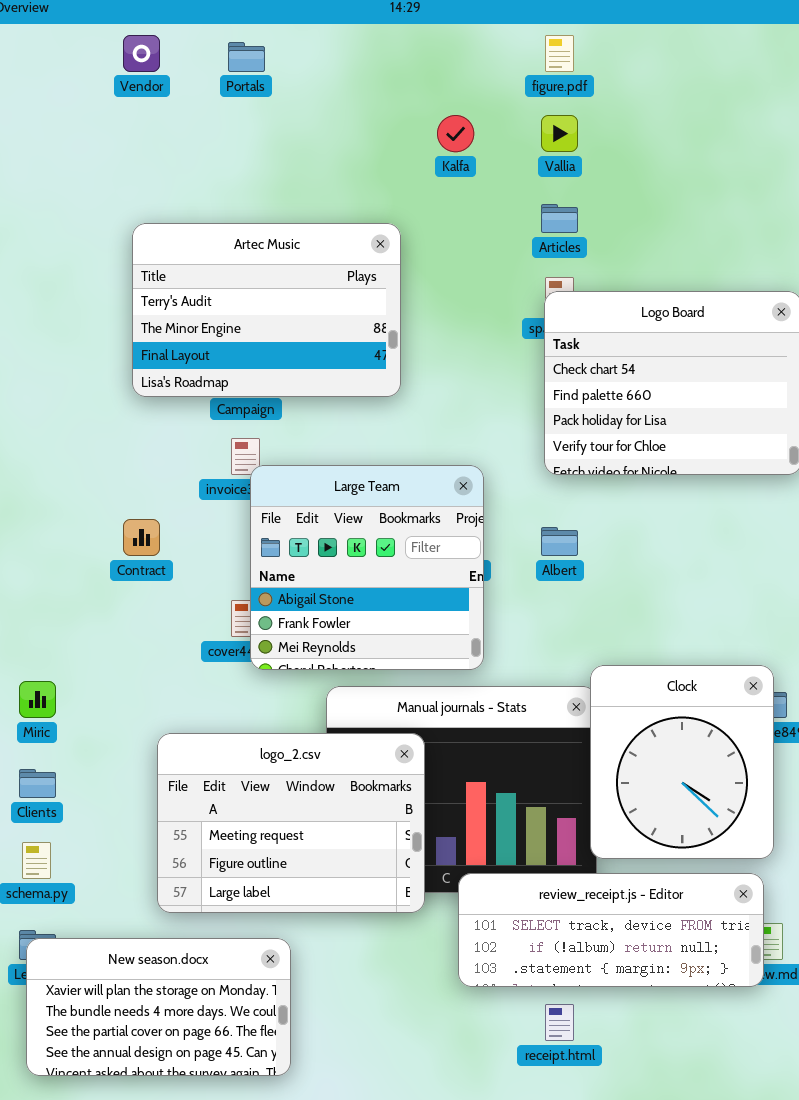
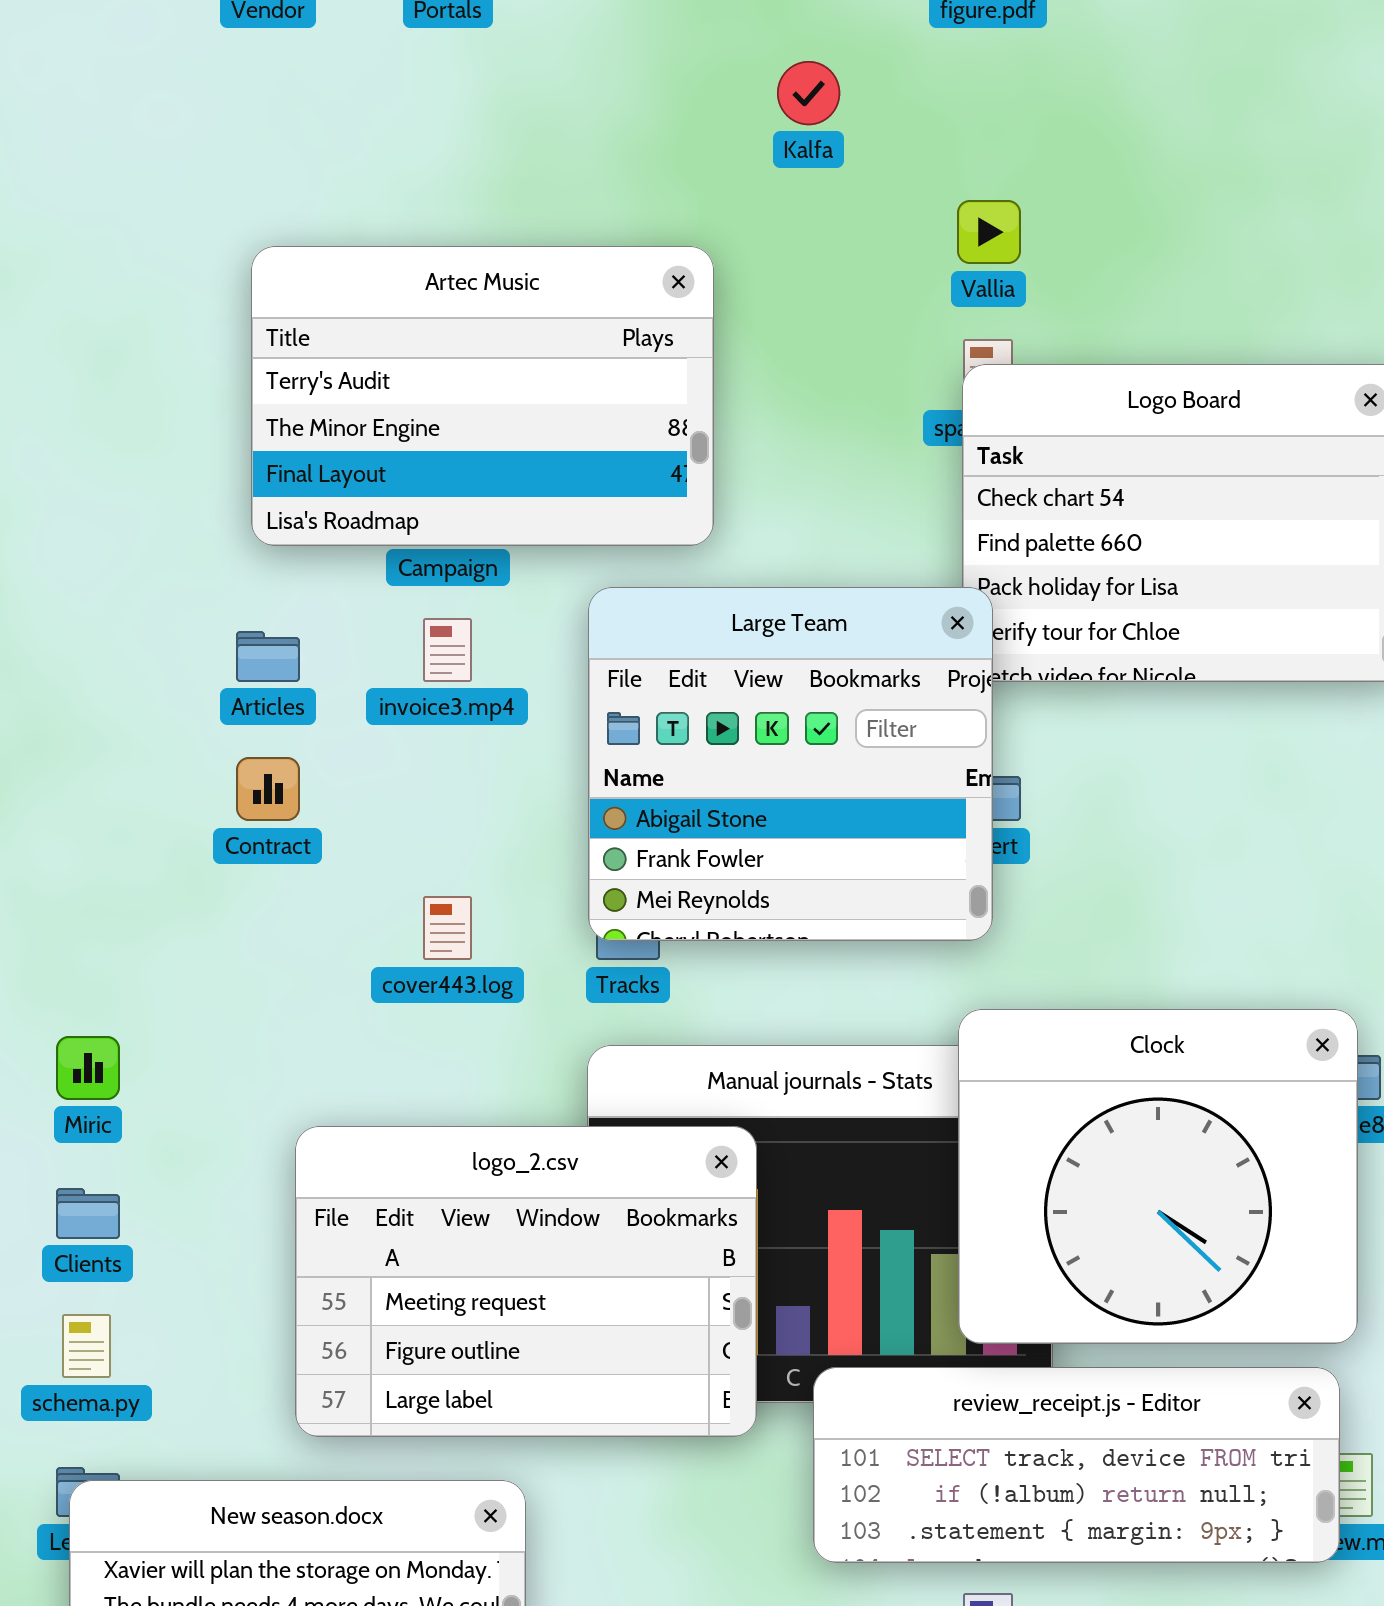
Vallia: [541,115,578,152] -> [957,200,1021,264], moved
Articles: [541,204,578,233] -> [236,631,300,682], moved
Large Team: [250,465,484,670] -> [588,587,993,941], moved
Clock: [590,665,774,859] -> [958,1009,1358,1344], resized

